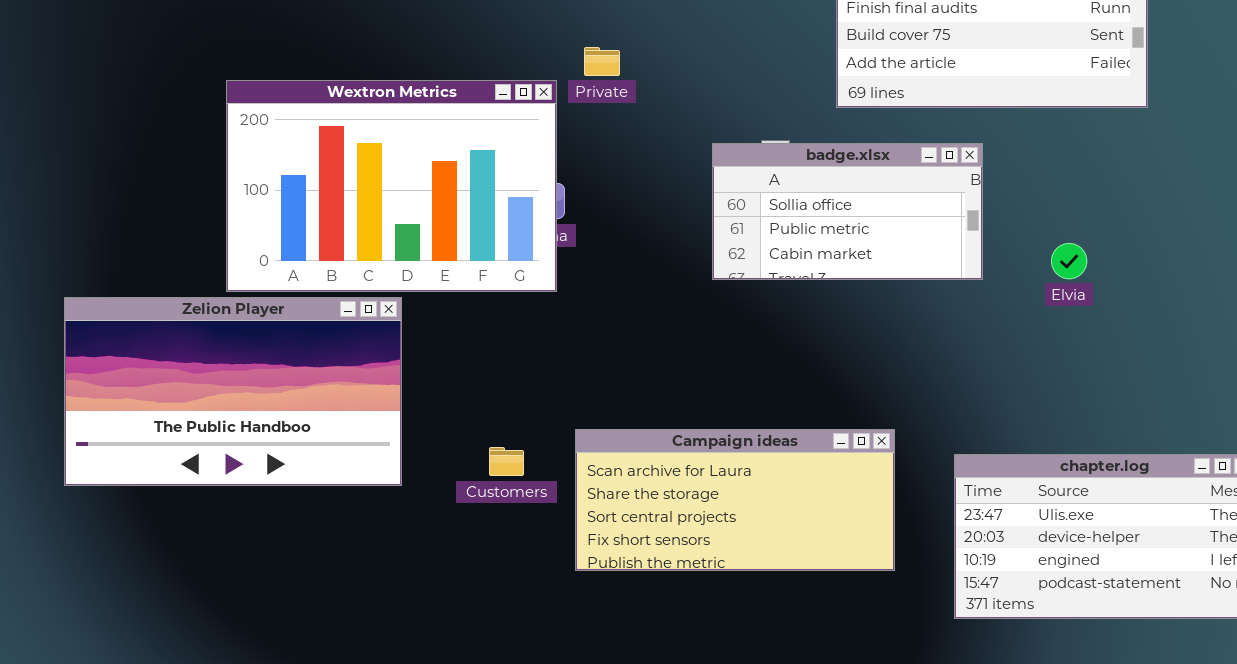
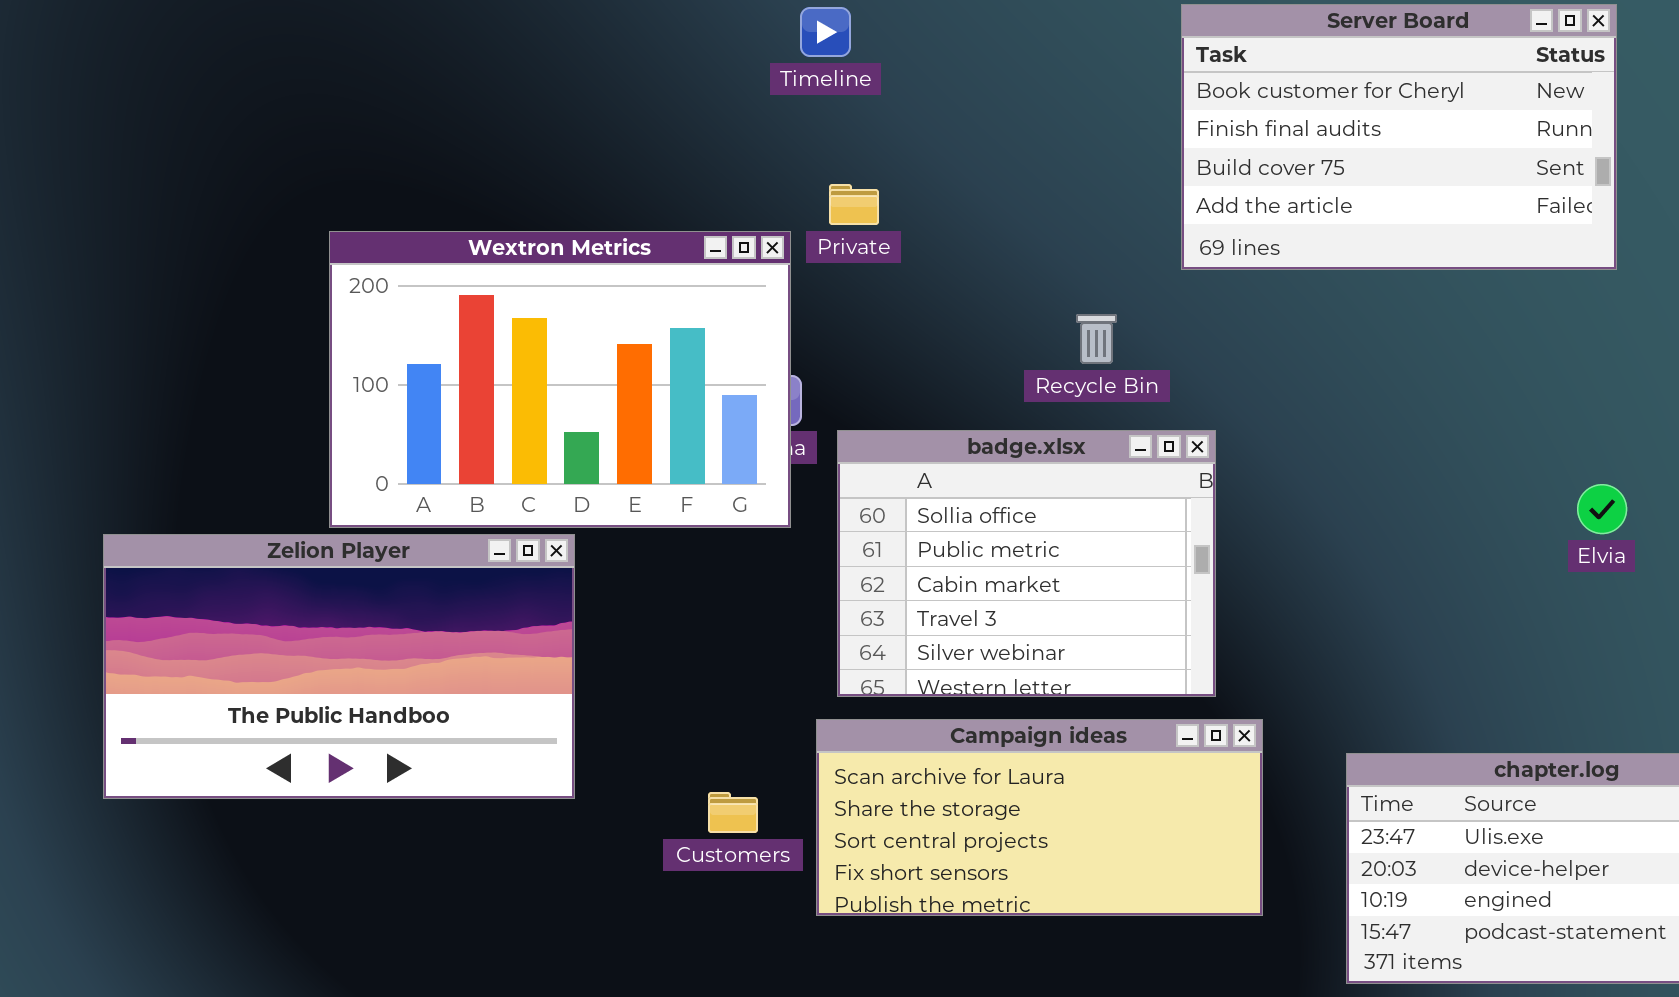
badge.xlsx: [712,143,983,280] -> [837,430,1216,697], moved, resized
Elvia: [1051,243,1087,279] -> [1577,484,1627,534], moved
Customers: [489,447,524,476] -> [708,792,758,833], moved

